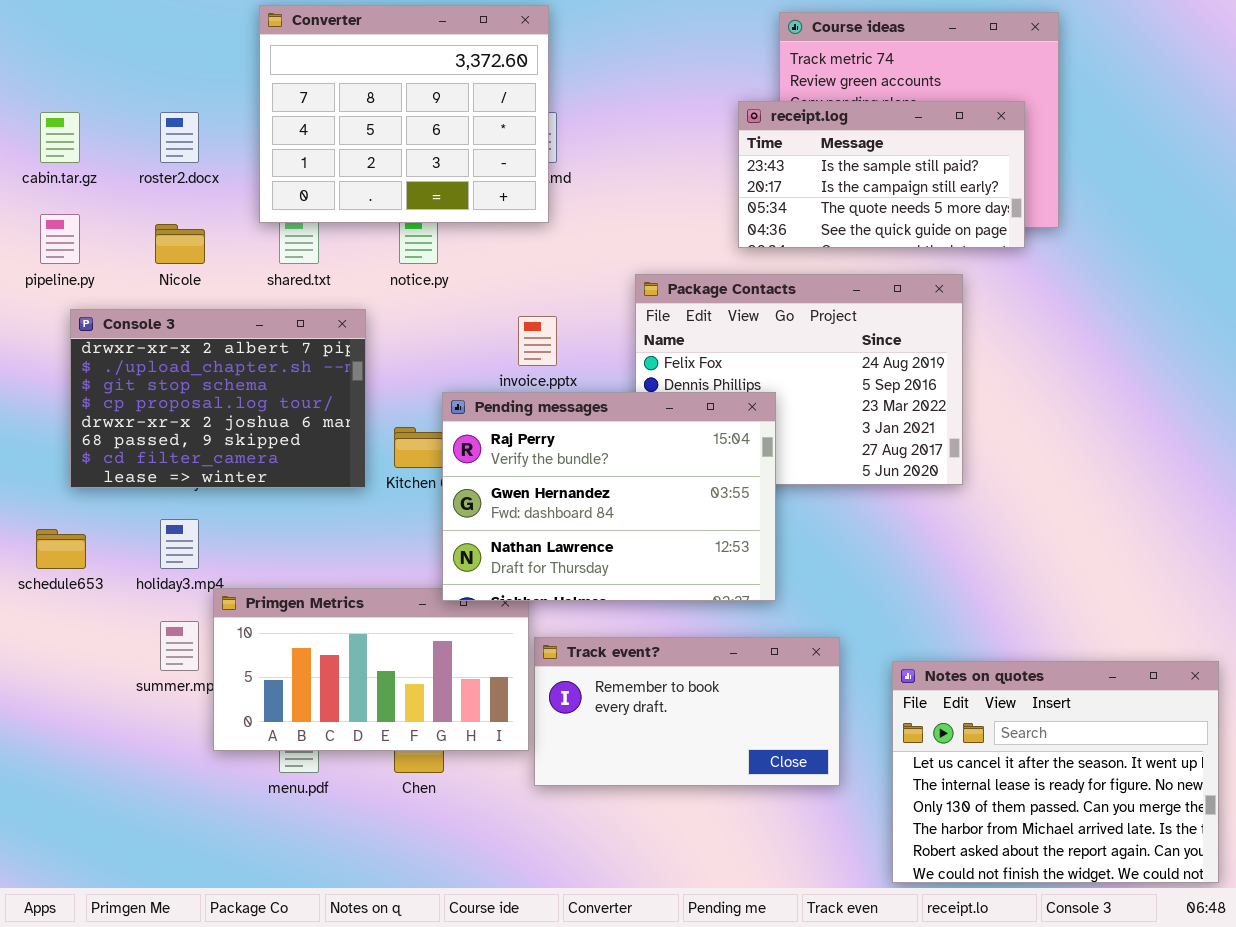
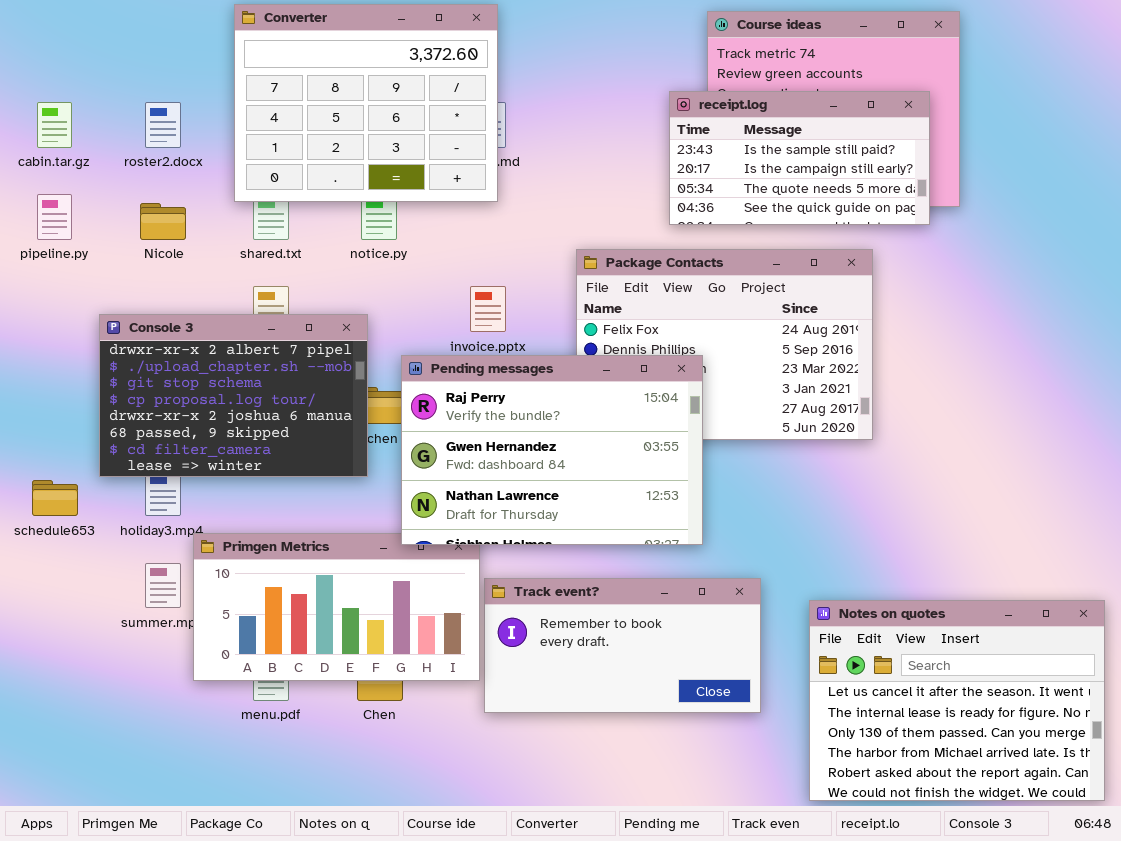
Console 3: [70,309,366,488] -> [99,314,368,477], moved

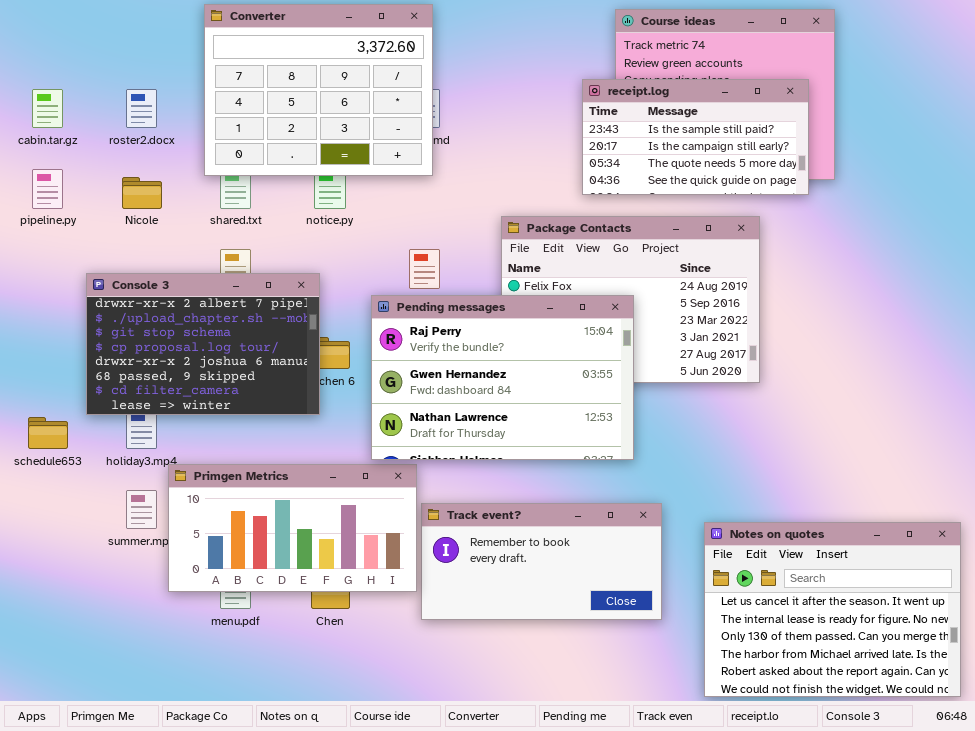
Pending messages: [401,355,703,545] -> [371,295,634,460], moved

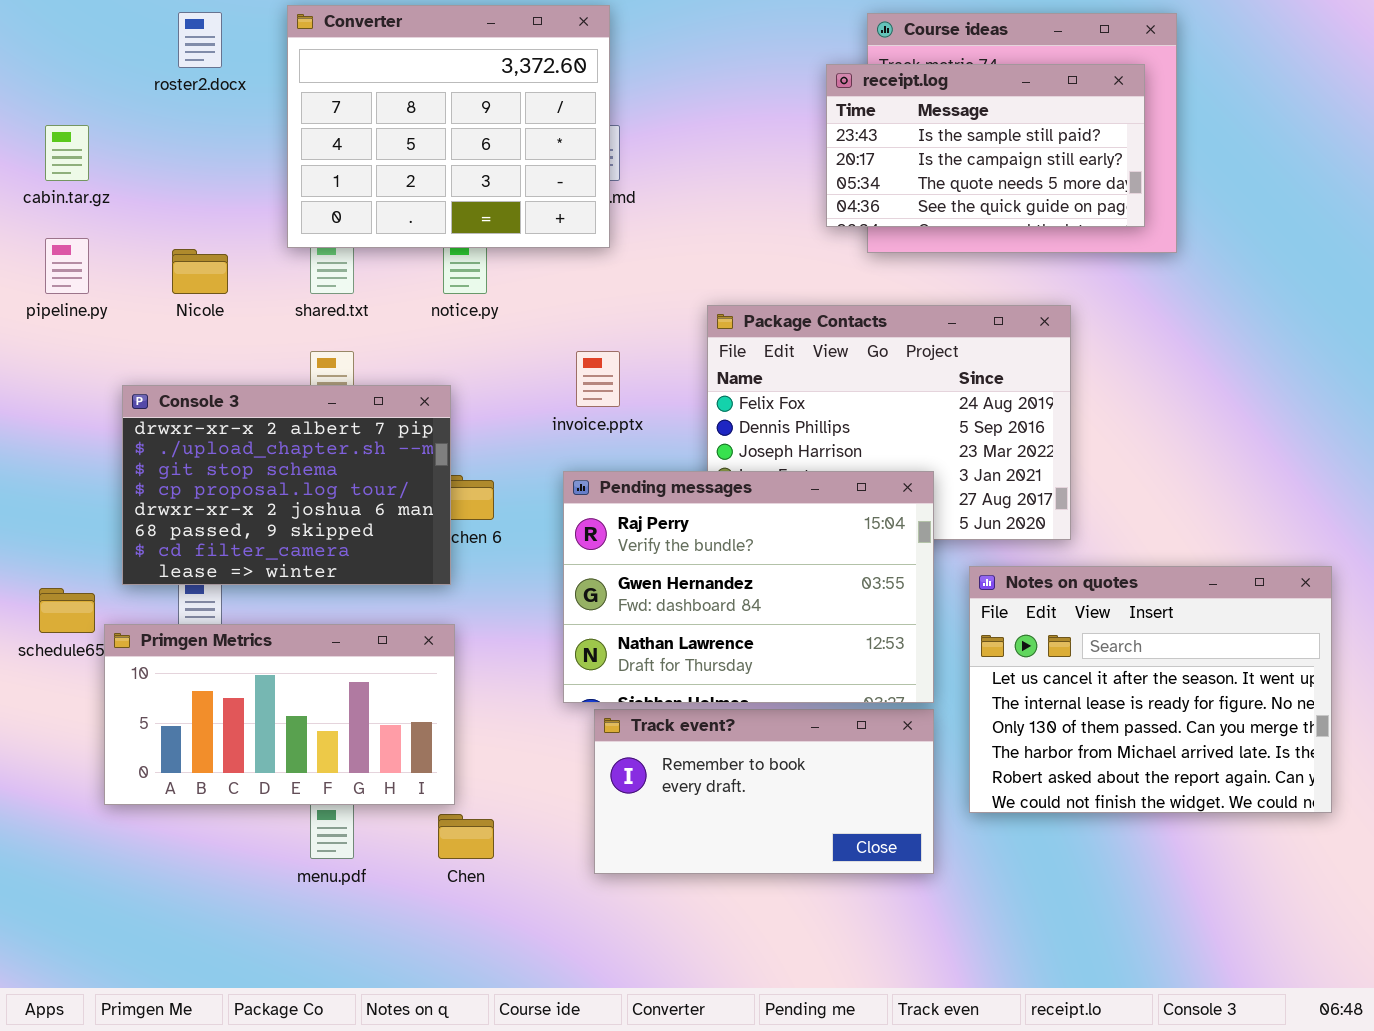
receipt.log: [582,79,809,195] -> [826,64,1145,227], moved
roster2.docx: [126,89,157,128] -> [178,12,222,68], moved
Pending messages: [371,295,634,460] -> [563,471,934,703], moved
Primgen Metrics: [168,464,417,592] -> [104,624,455,805], moved
Notes on quotes: [704,522,961,697] -> [969,566,1332,813], moved

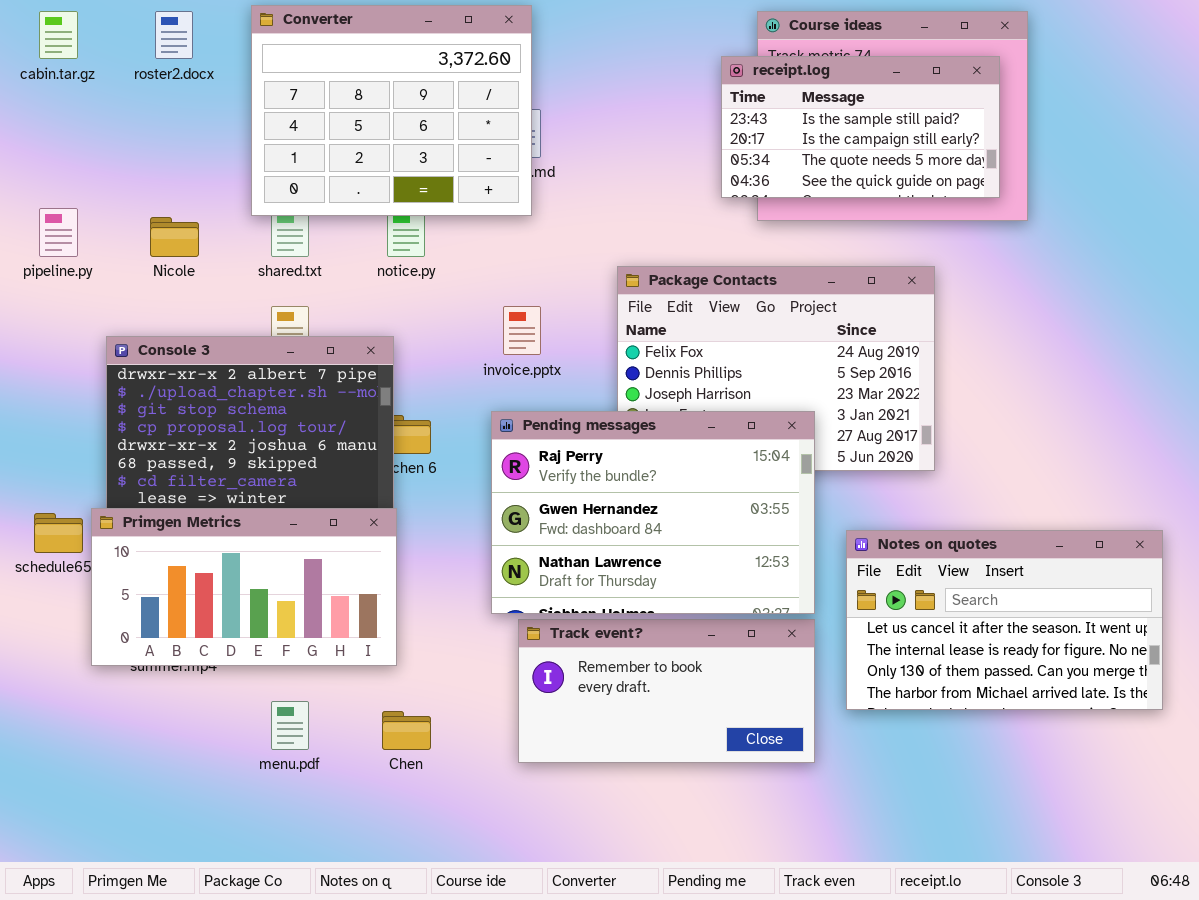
cabin.tar.gz: [45,125,89,181] -> [39,11,78,59], moved
Notes on quotes: [969,566,1332,813] -> [846,530,1163,710], resized
Primgen Metrics: [104,624,455,805] -> [91,508,397,666], moved

